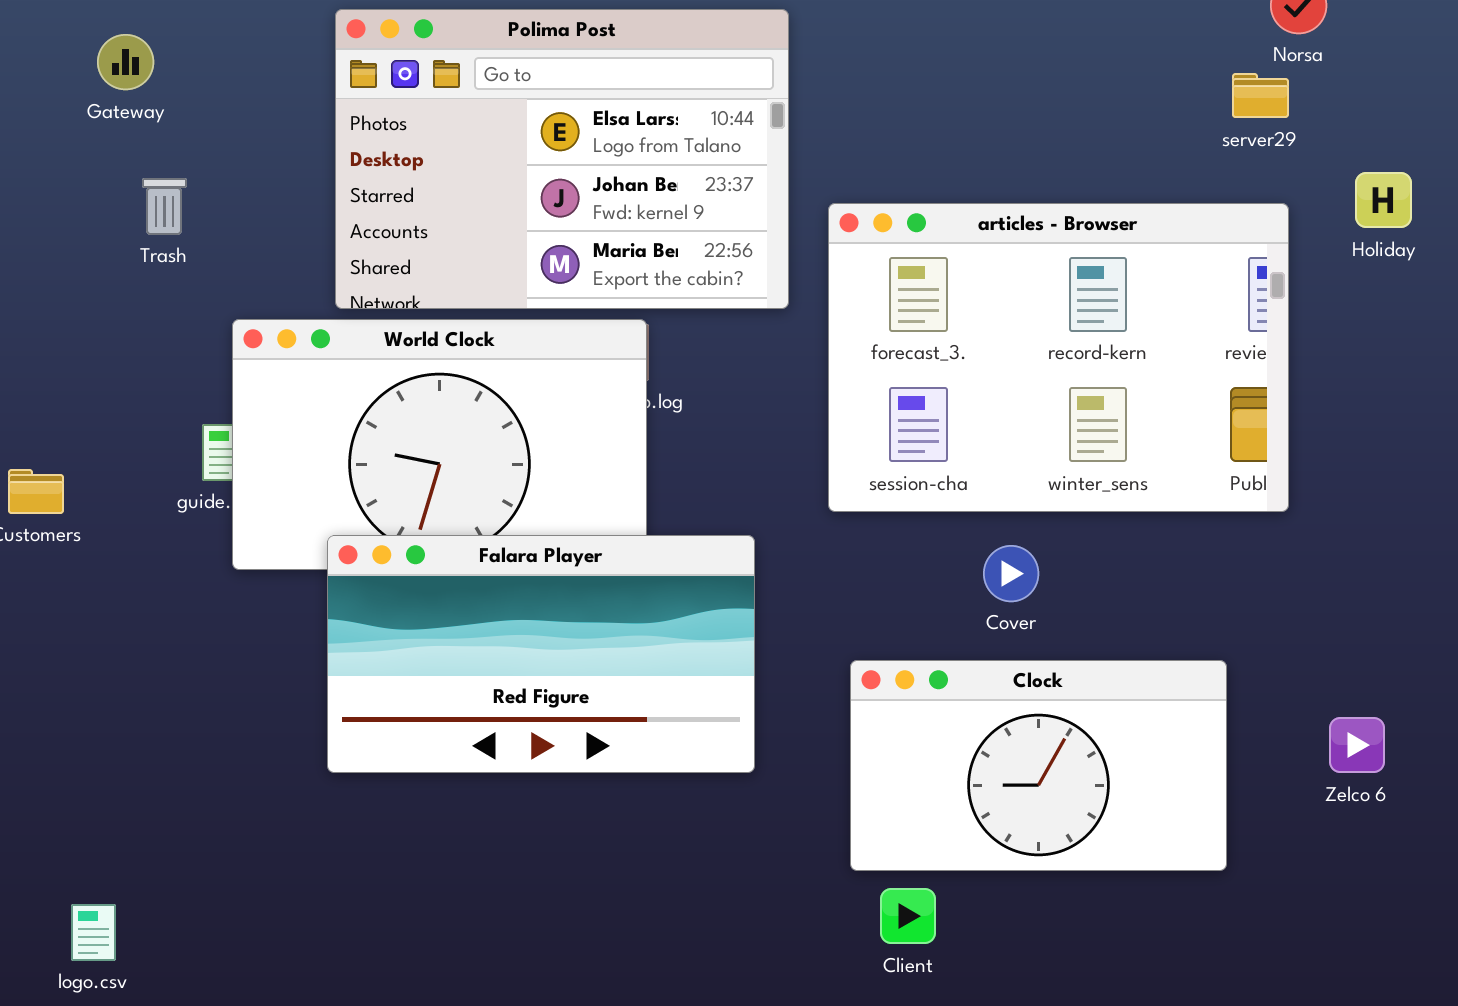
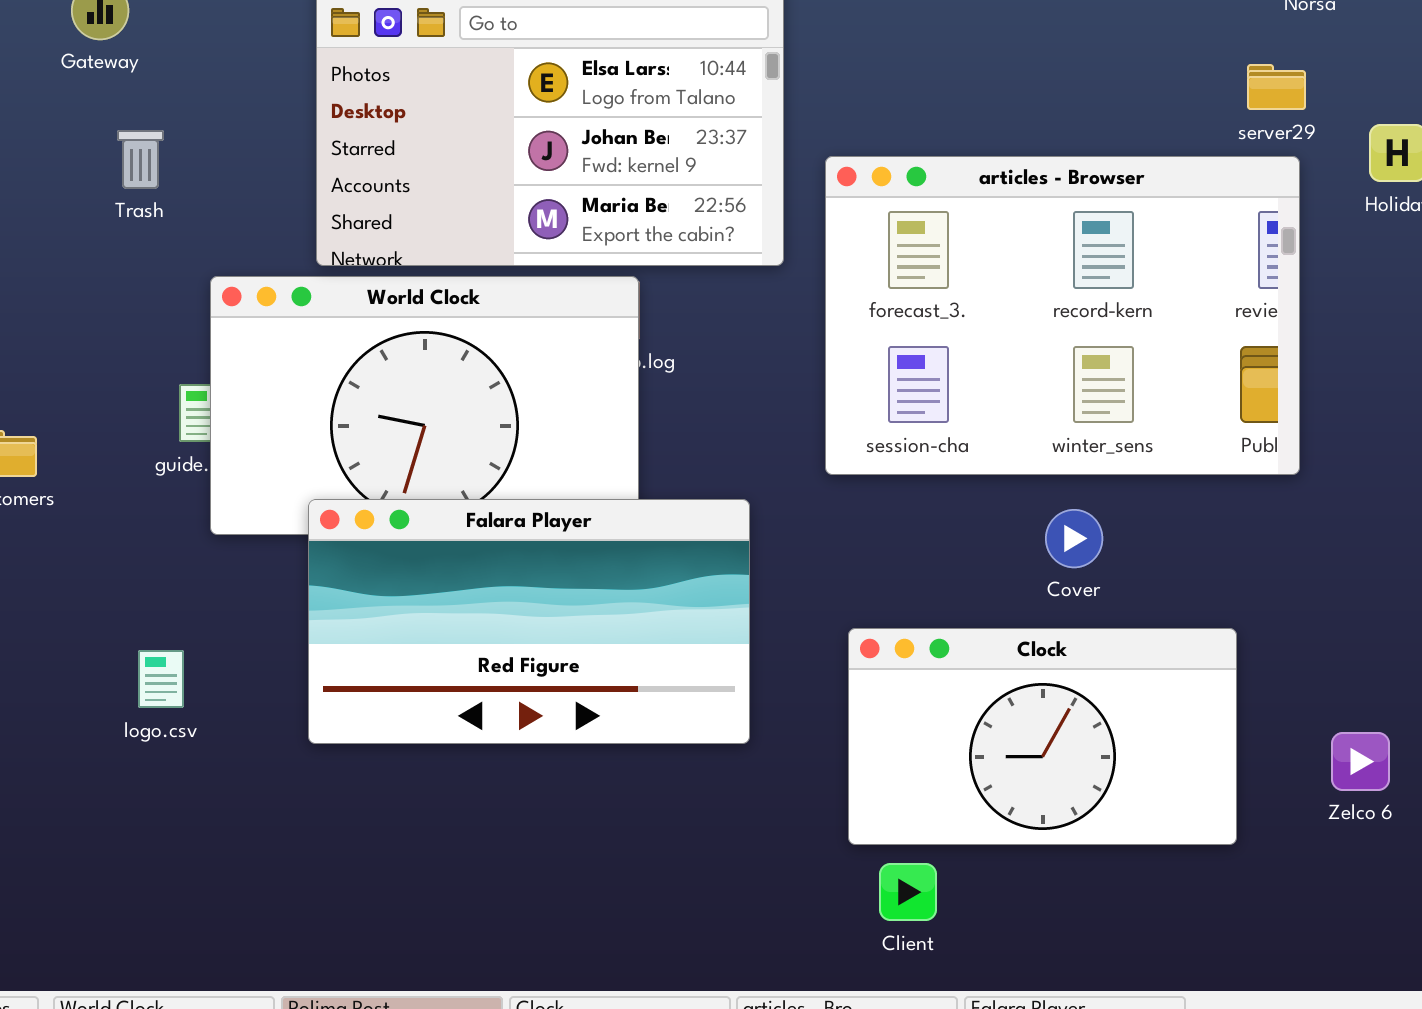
server29: [1232,73,1289,118] -> [1247,64,1306,110], moved
Cover: [983,545,1039,602] -> [1045,509,1103,568], moved
Zelco 6: [1329,717,1385,773] -> [1331,732,1390,791], moved
logo.csv: [71,904,116,961] -> [138,650,184,708], moved

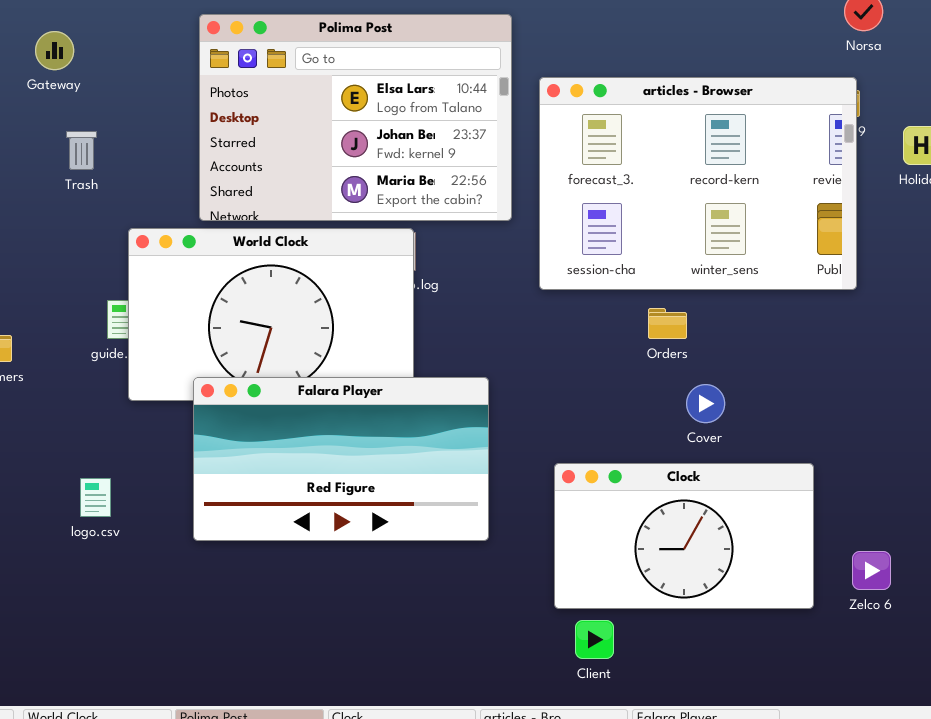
articles - Browser: [825,156,1300,475] -> [539,77,857,290], moved
Zelco 6: [1331,732,1390,791] -> [852,551,891,590], moved

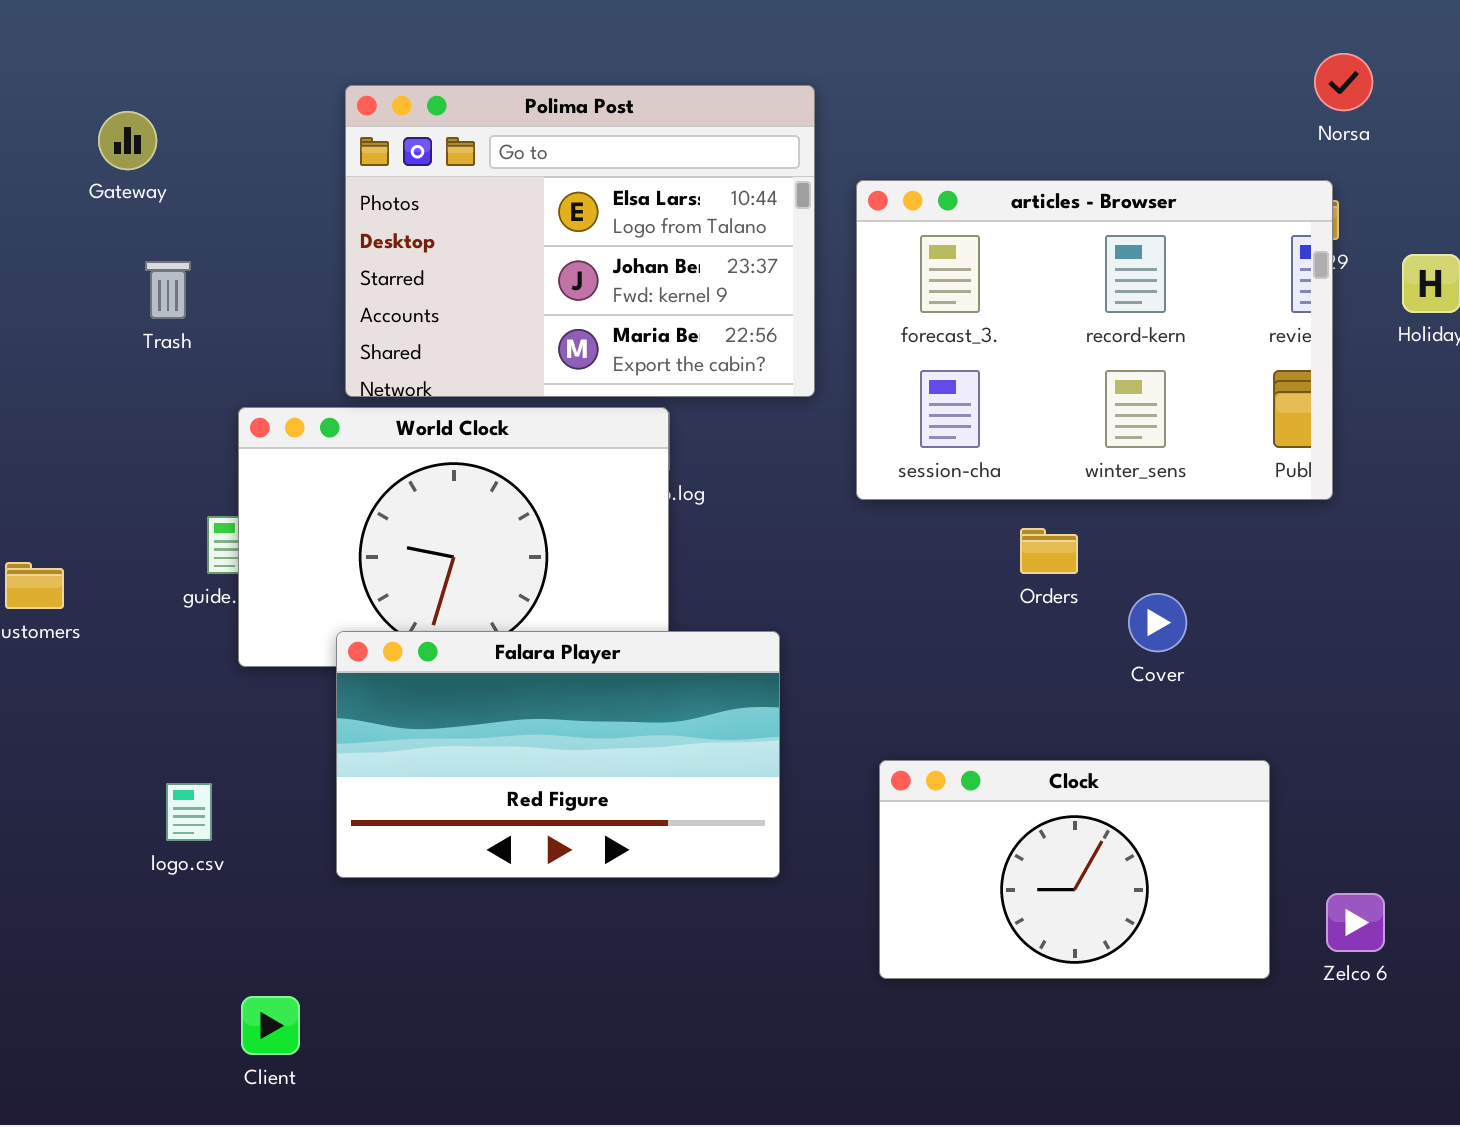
Cover: [686,384,725,423] -> [1128,593,1187,652], moved
Client: [575,620,614,659] -> [241,996,300,1055], moved

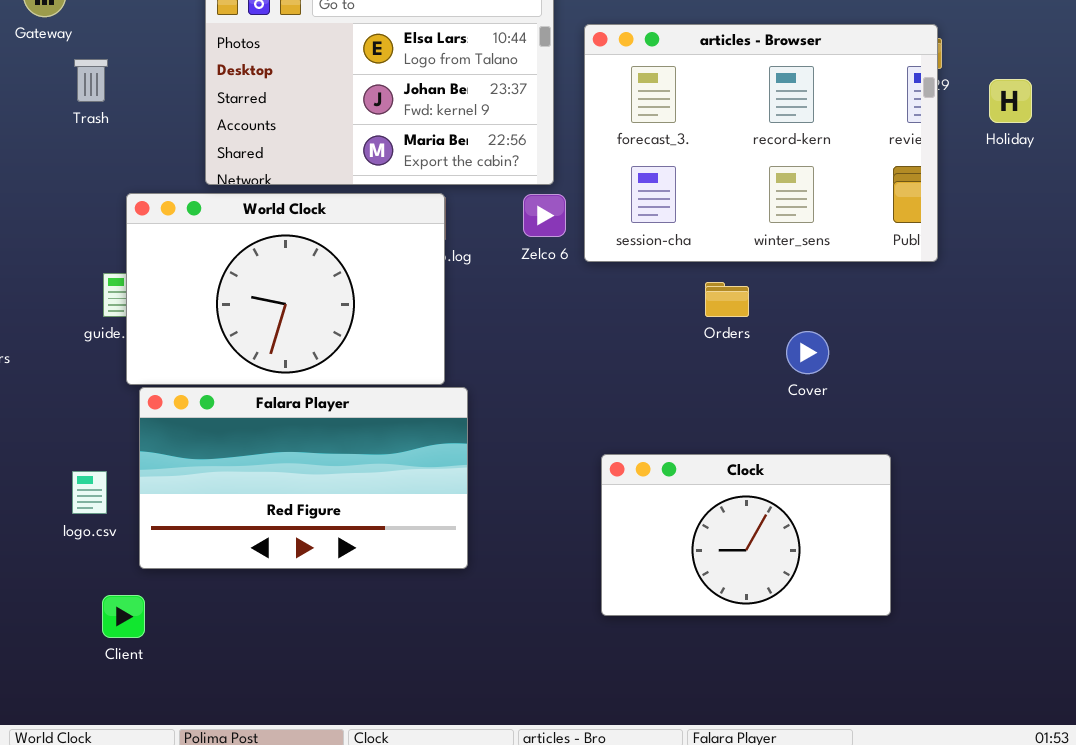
Trash: [145,261,191,319] -> [74,59,108,102], moved
Falara Player: [336,631,780,878] -> [139,387,468,569], moved
Zelco 6: [1326,893,1385,952] -> [523,194,566,237], moved
Client: [241,996,300,1055] -> [102,595,145,638], moved

